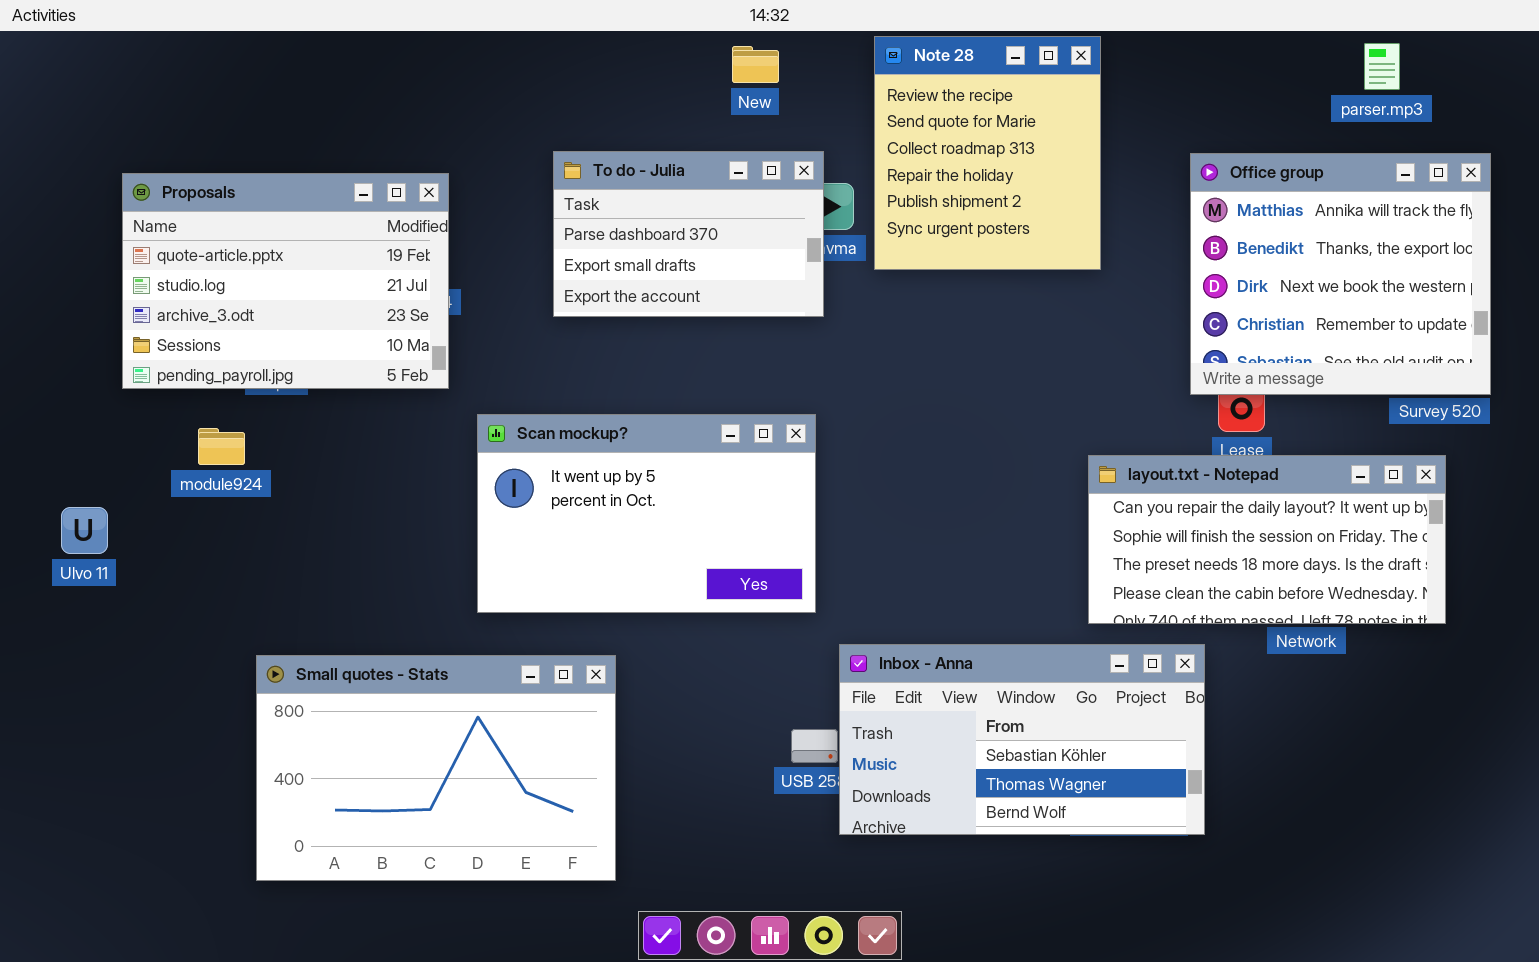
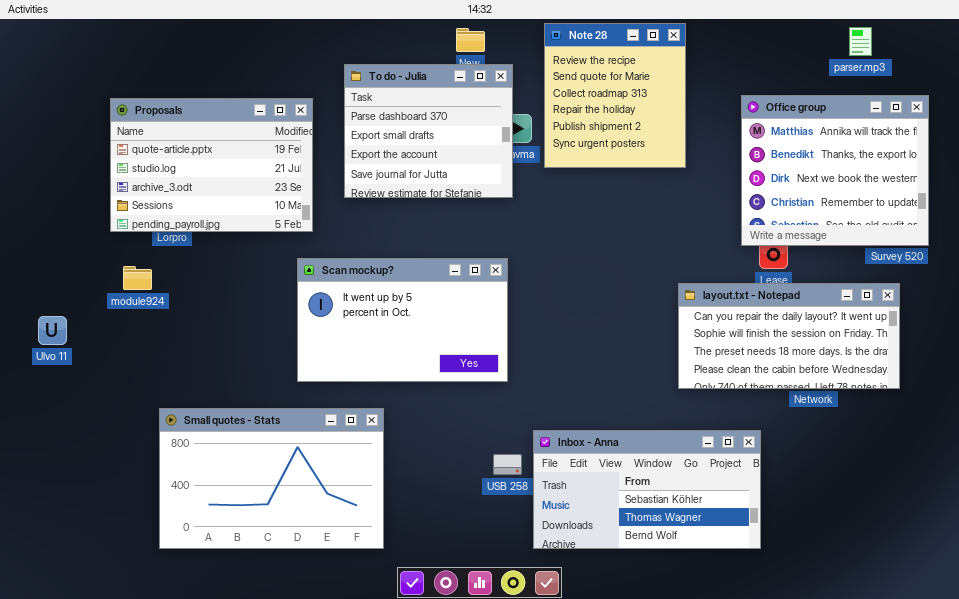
To do - Julia: [553,151,824,317] -> [344,64,513,198], resized
Proposals: [122,173,449,389] -> [110,98,313,232], moved
Inbox - Anna: [839,644,1205,835] -> [533,430,761,549], moved

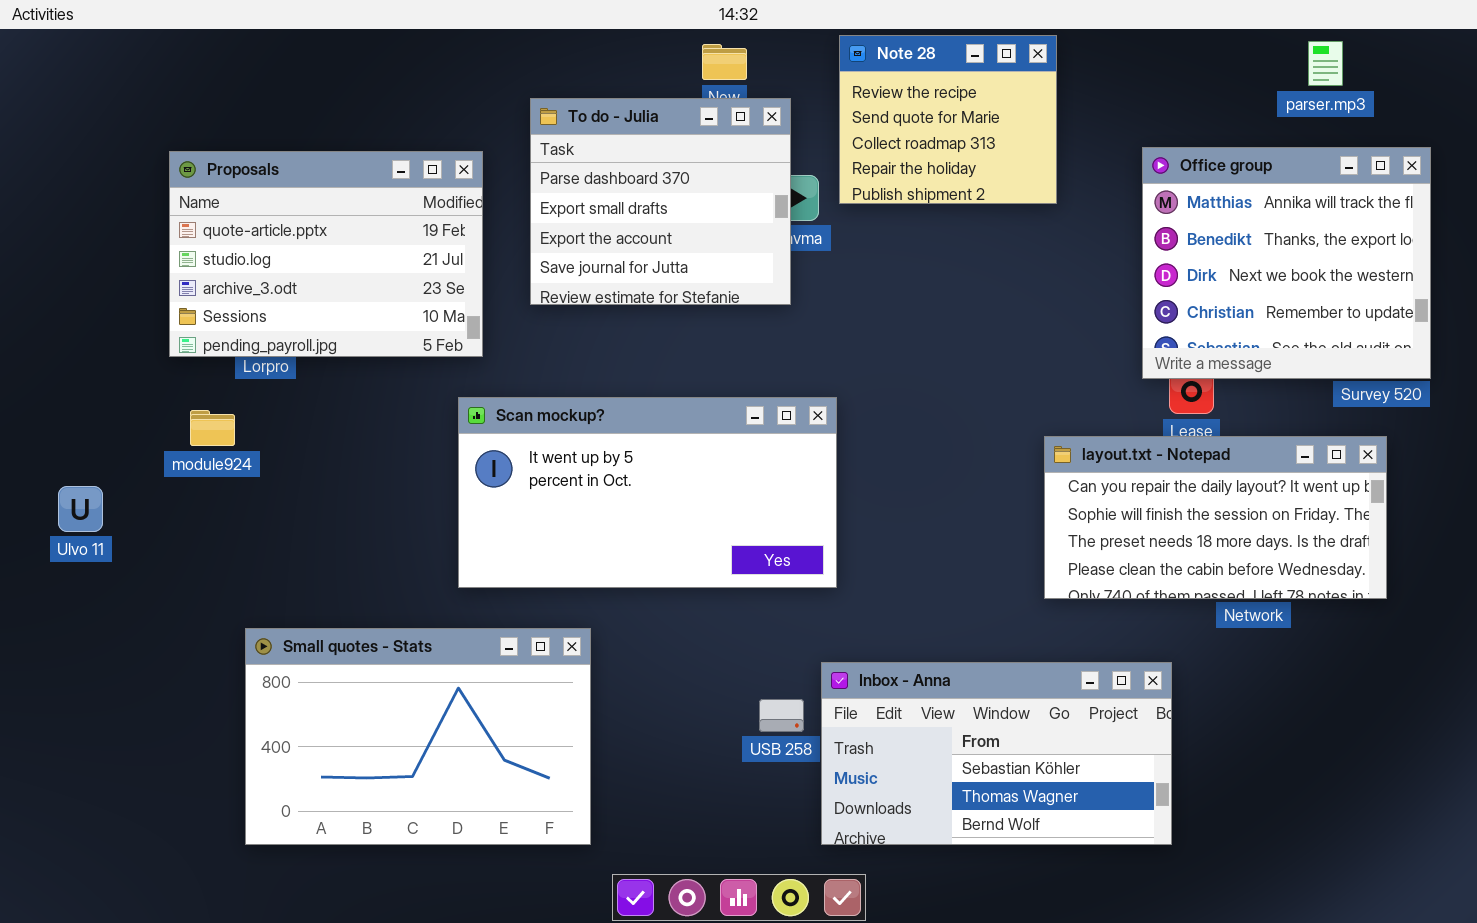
Note 28: [544,23,686,168] -> [839,35,1057,204], resized
Scan mockup?: [297,258,508,382] -> [458,397,837,588], resized

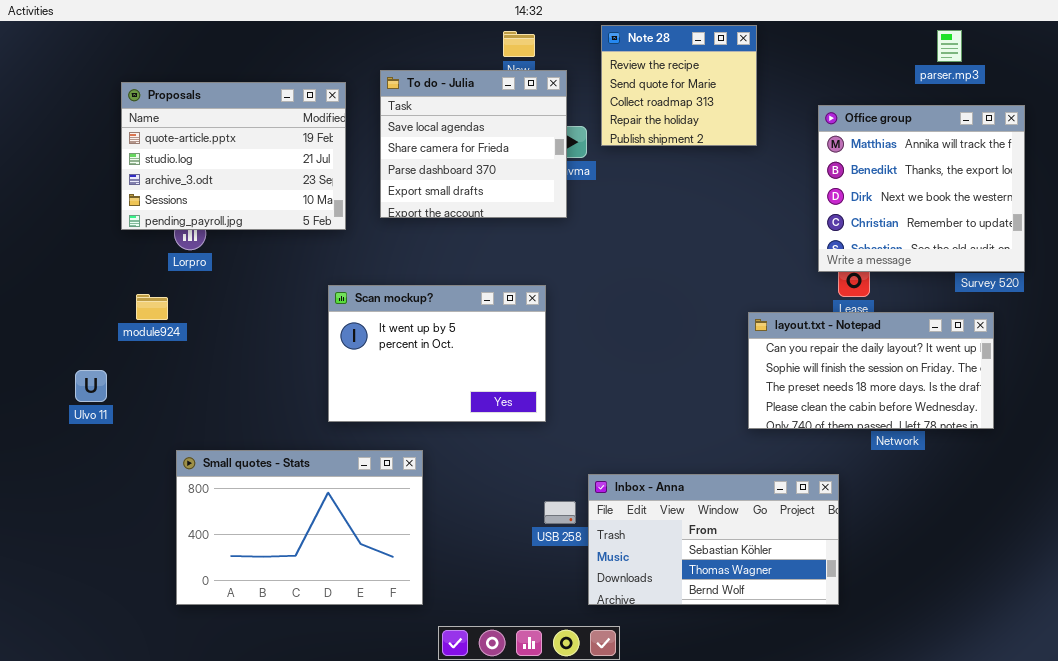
To do - Julia: [530,98,791,305] -> [380,70,567,218], scrolled up 2 rows
Proposals: [169,151,483,357] -> [121,82,346,230], moved
Scan mockup?: [458,397,837,588] -> [328,285,546,422], resized
Ulvo 11: [58,486,103,532] -> [75,370,107,402], moved

